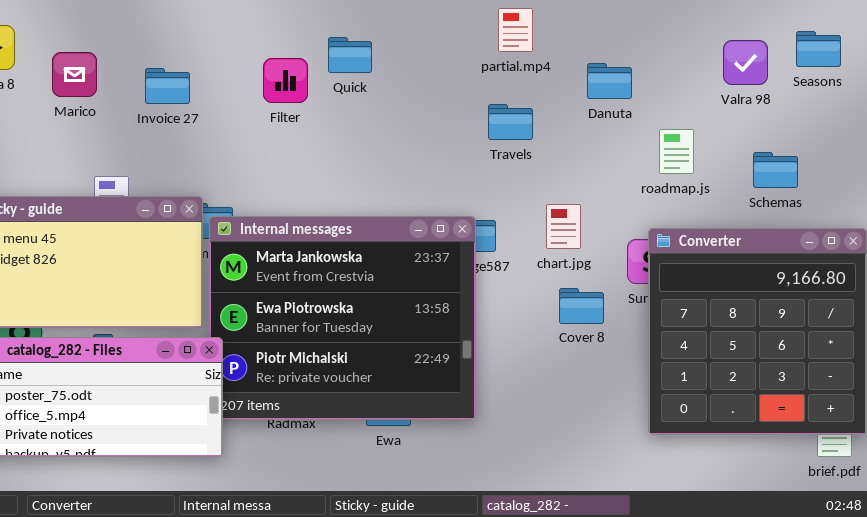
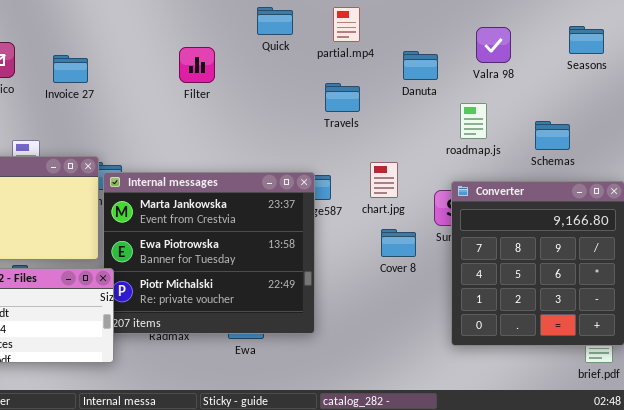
Quick: [328,37,372,73] -> [257,7,293,35], moved
Valra 98: [723,40,768,85] -> [476,27,511,63], moved
Filter: [263,58,308,103] -> [179,47,215,83], moved

